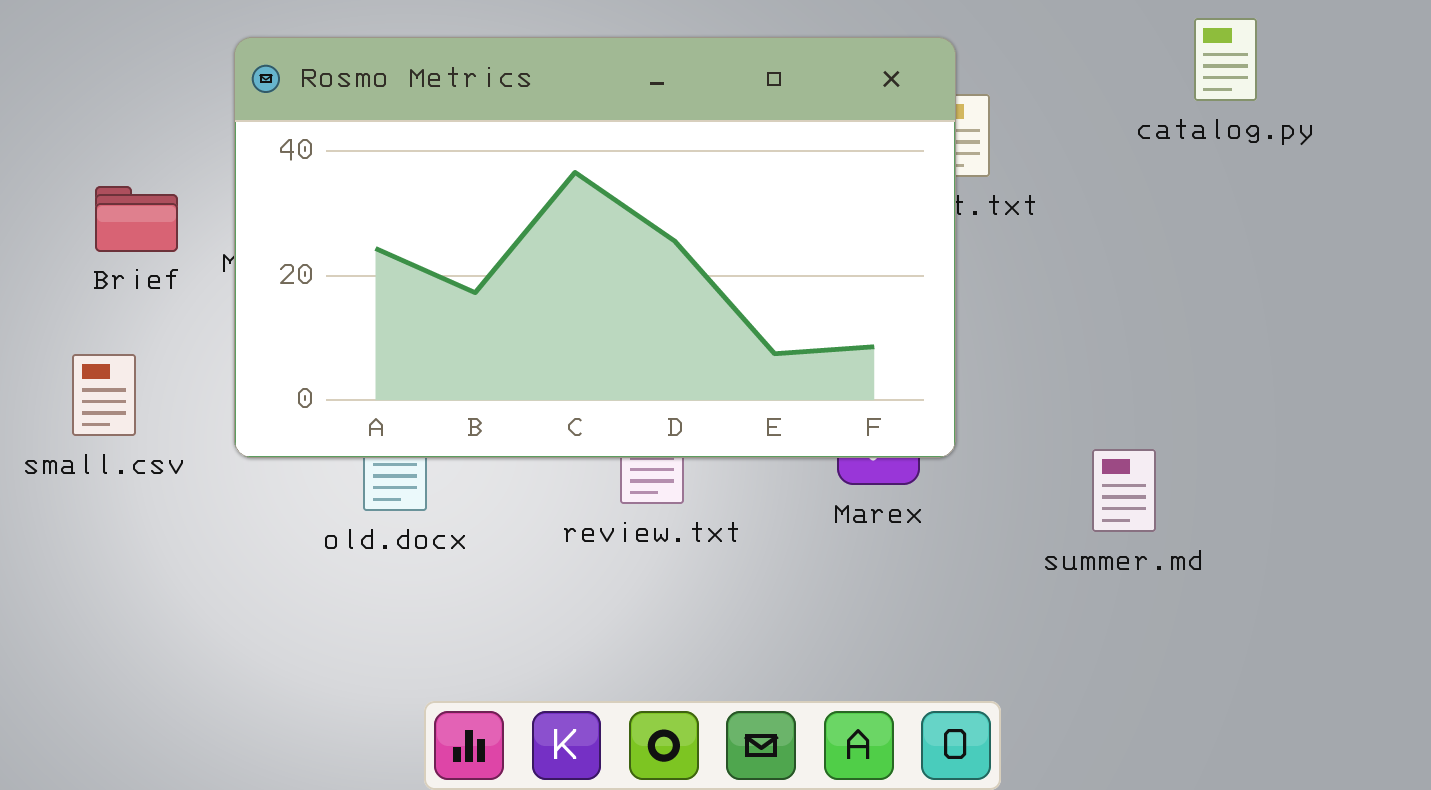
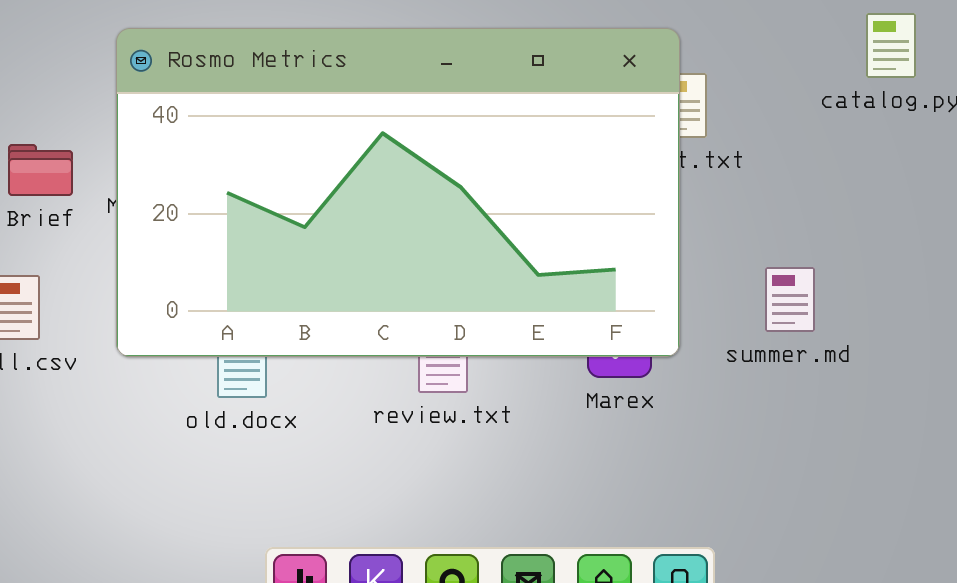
summer.md: [1092,449,1156,532] -> [765,267,815,332], moved

